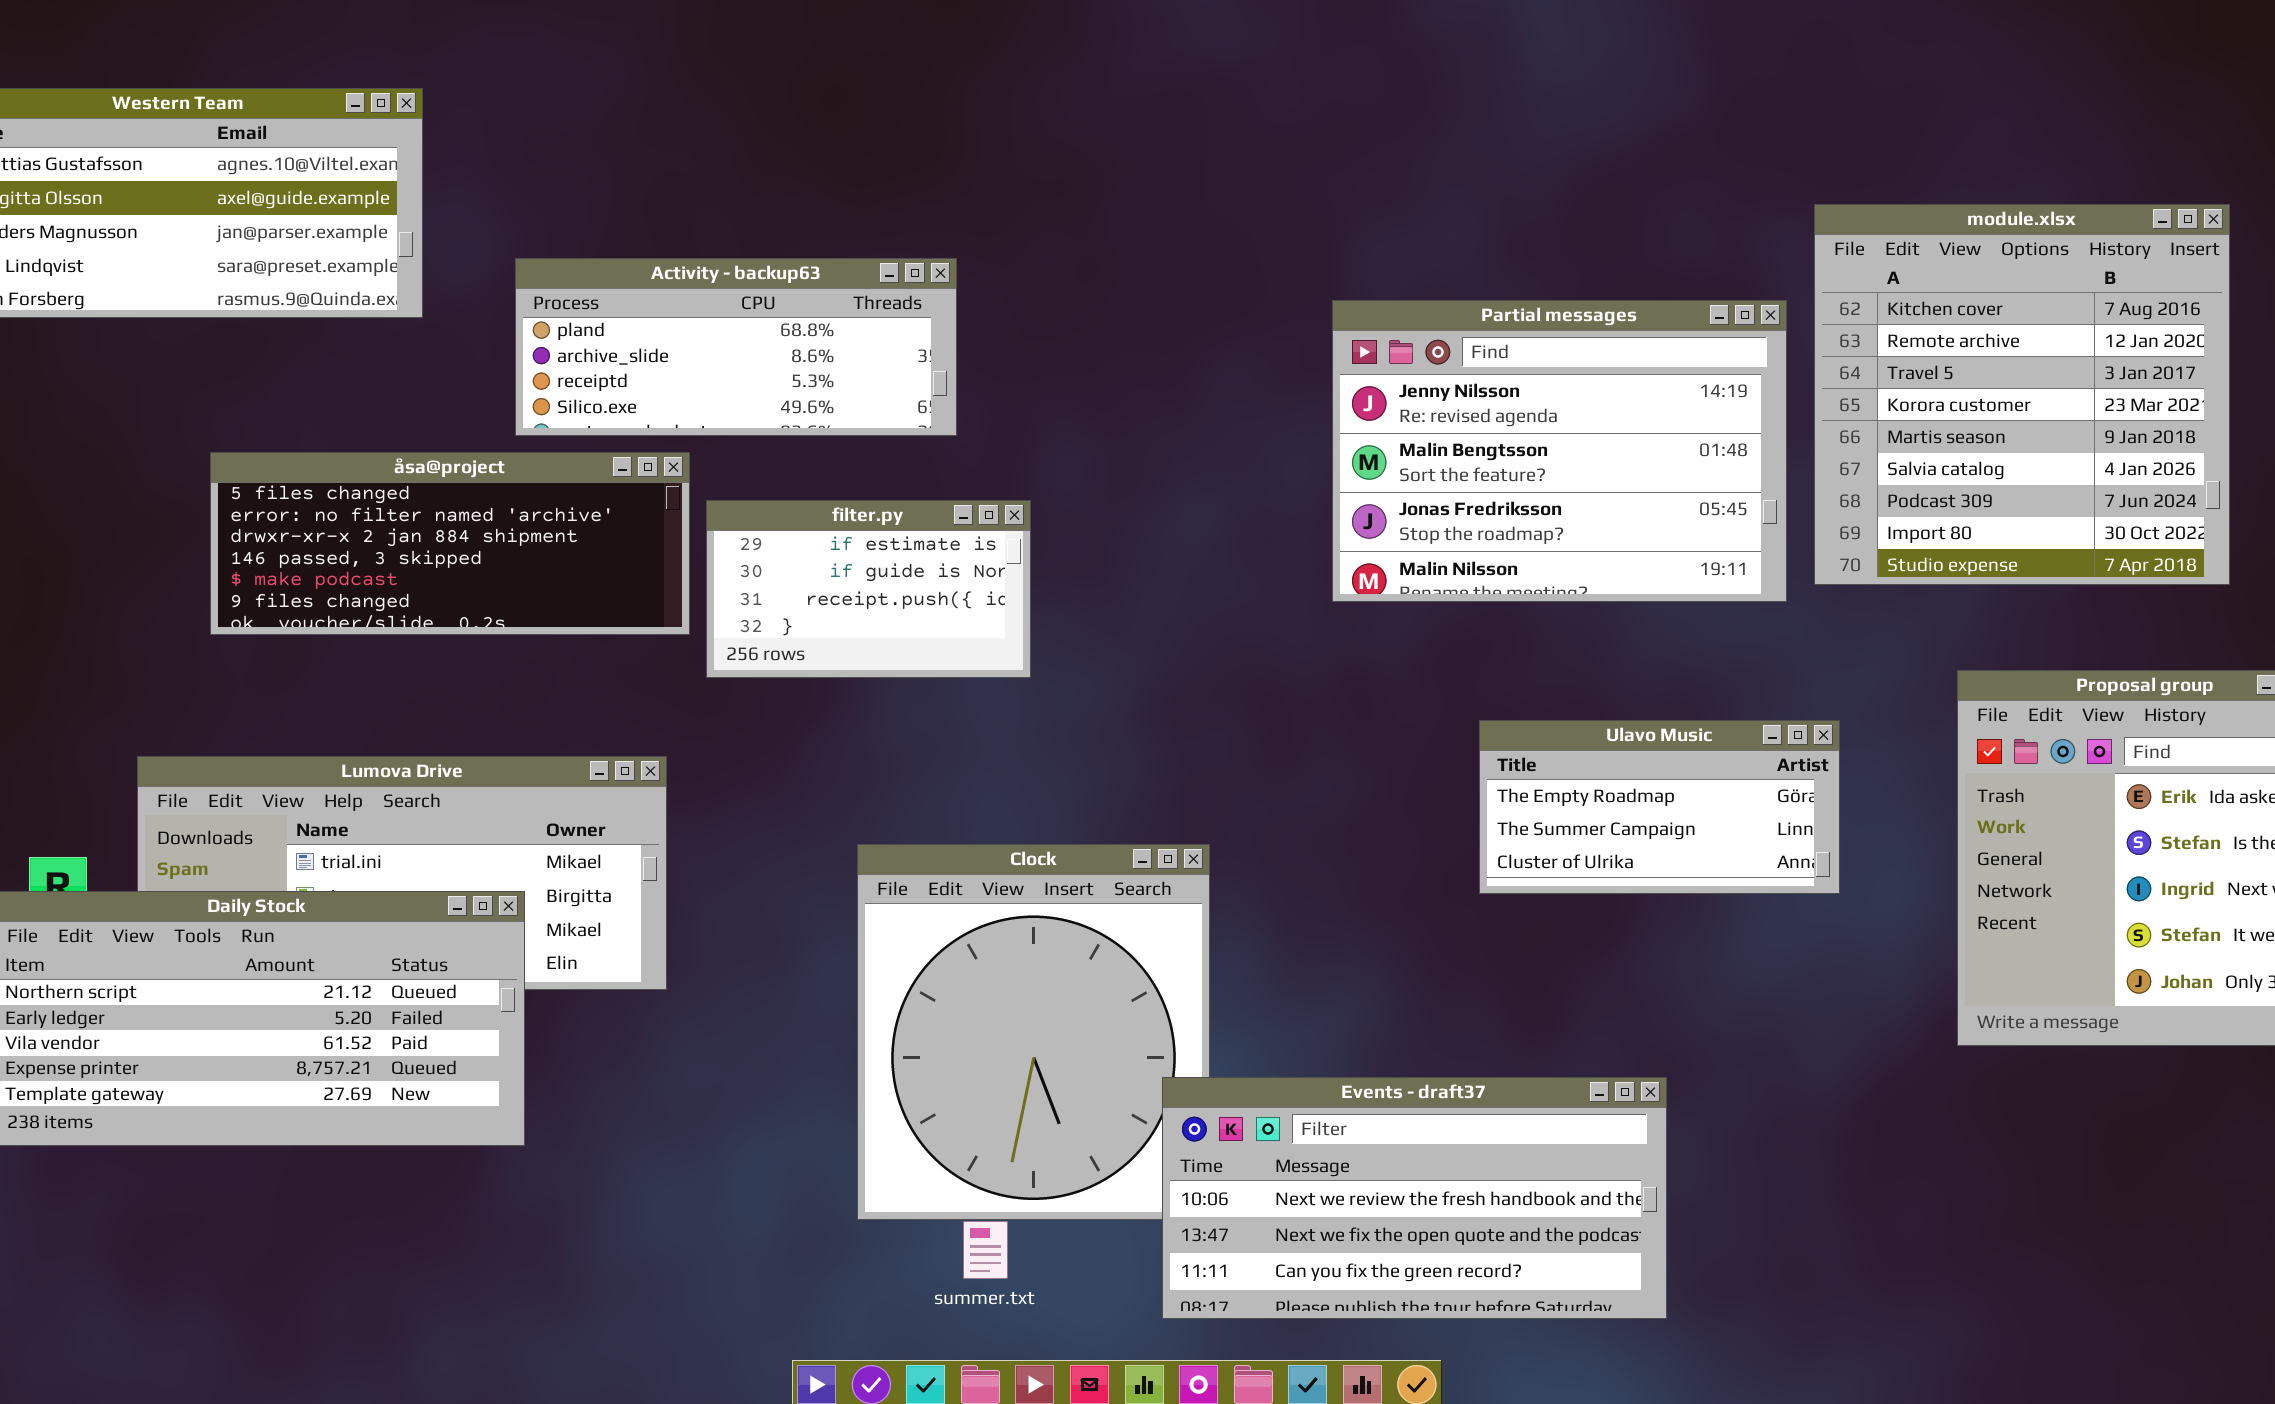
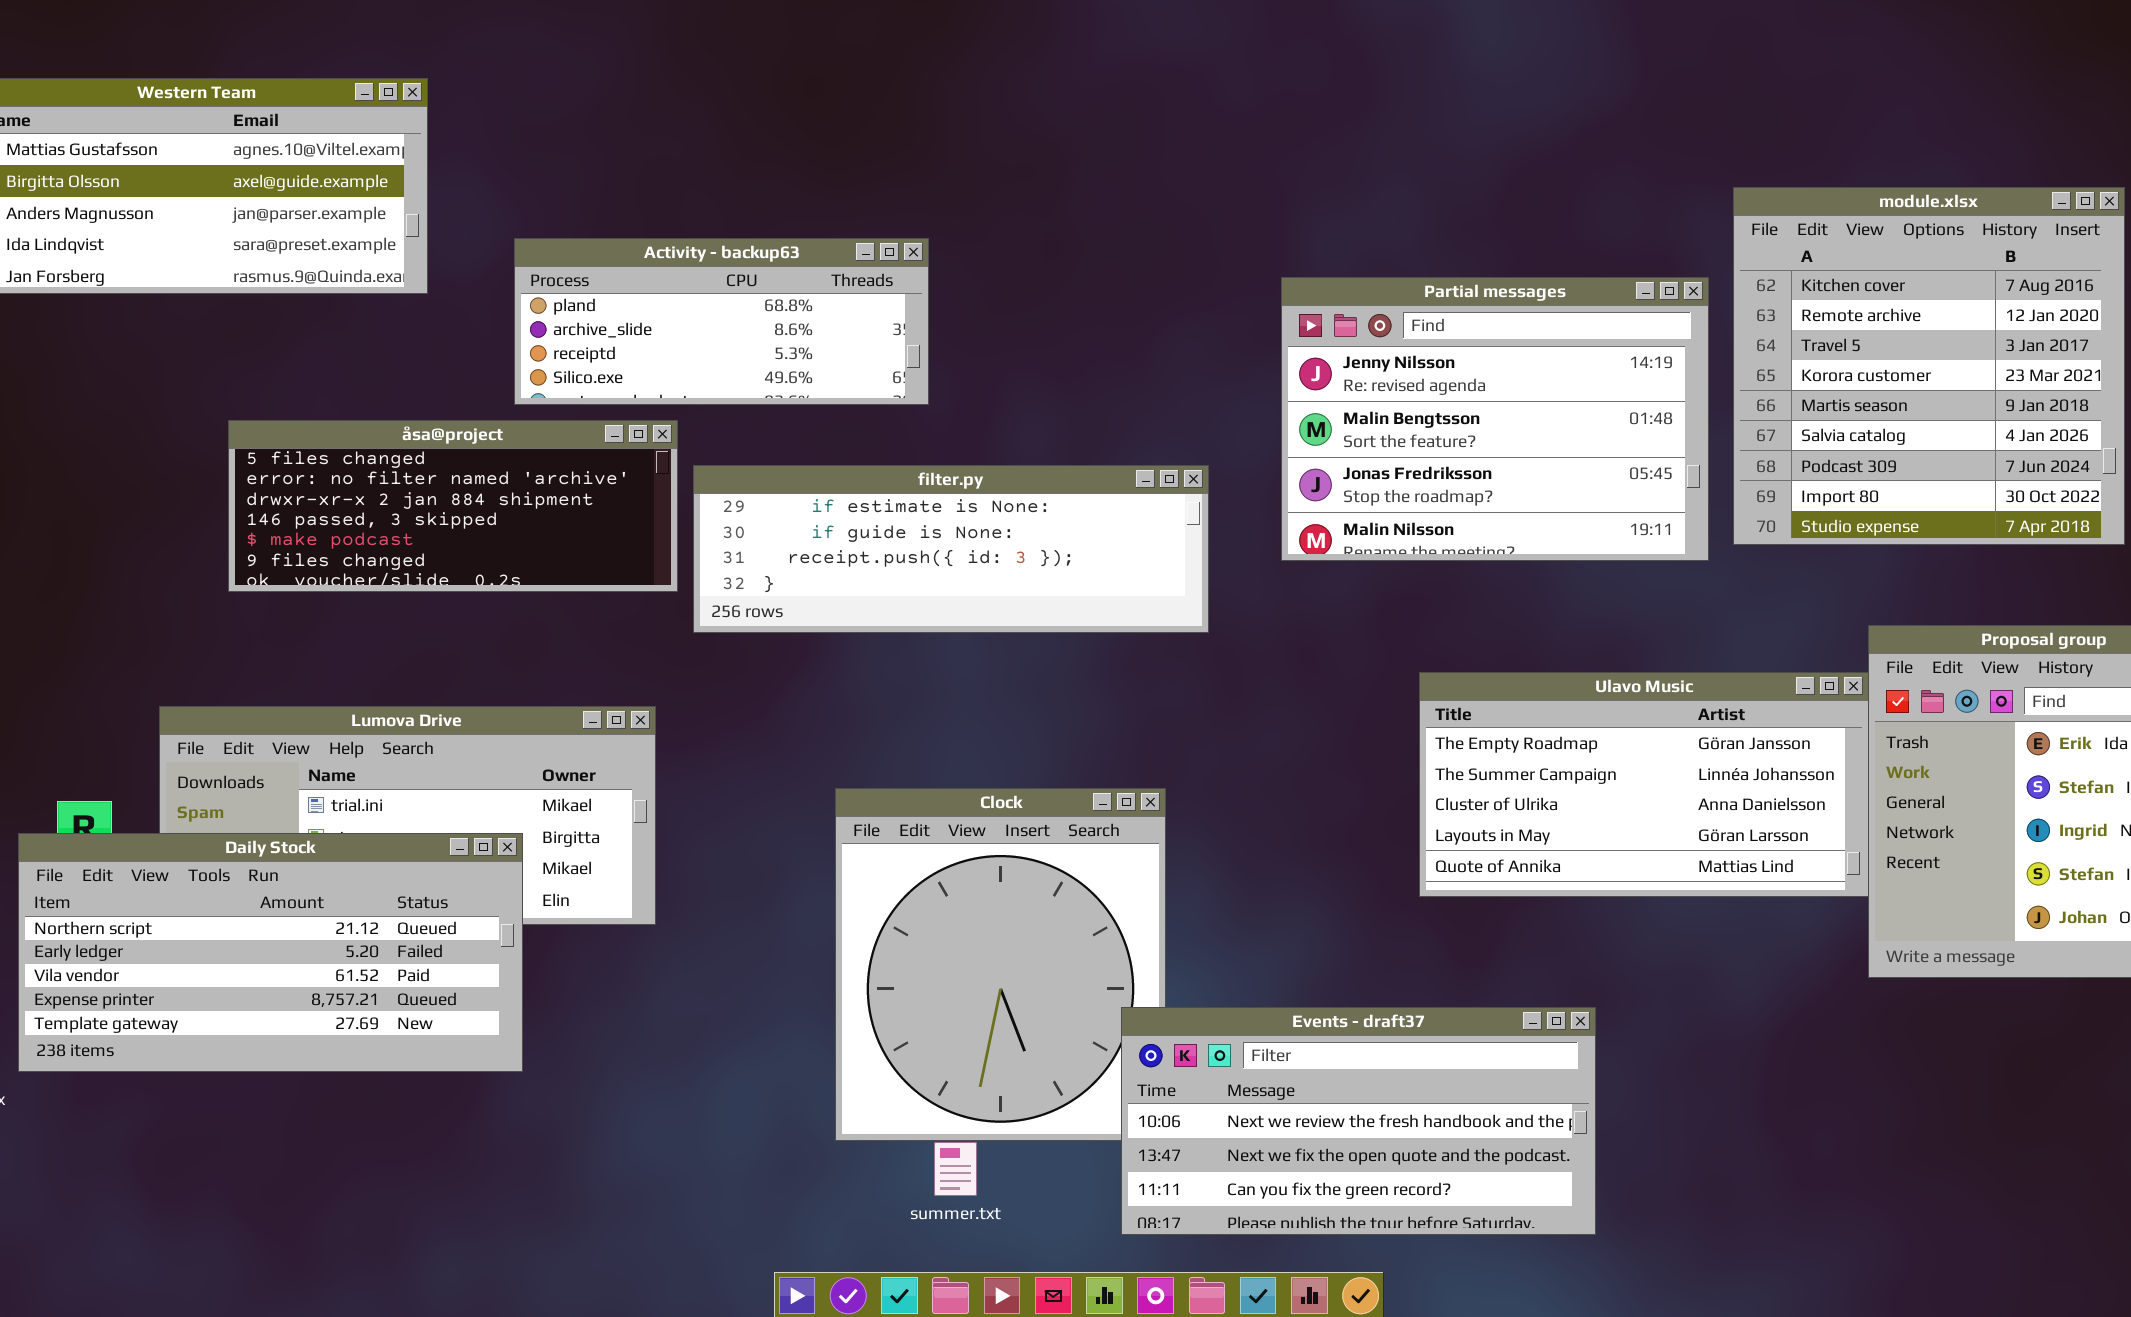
filter.py: [706,500,1031,678] -> [693,465,1209,633], resized
Ulavo Music: [1479,720,1840,894] -> [1419,672,1869,897], resized

